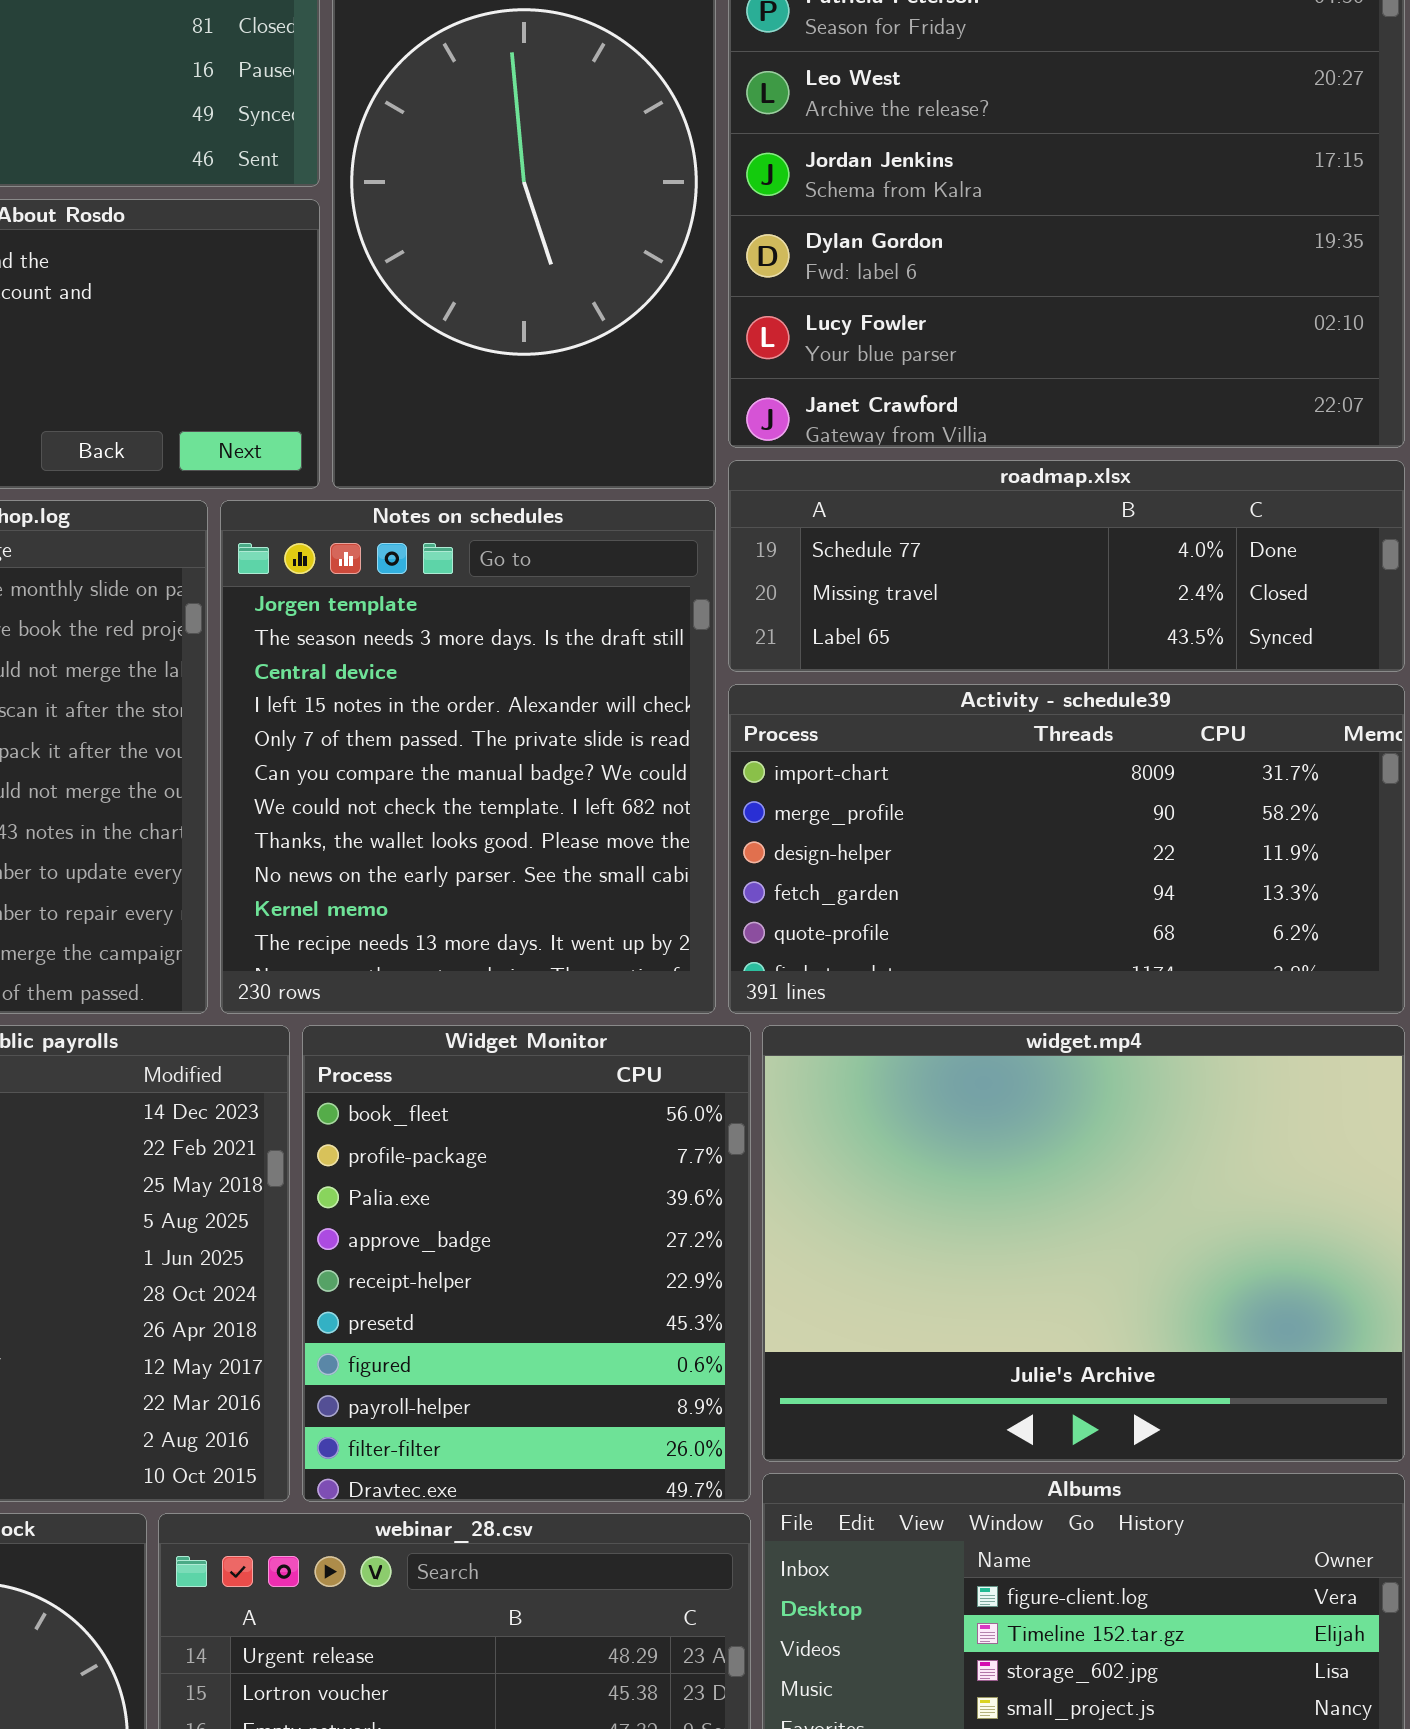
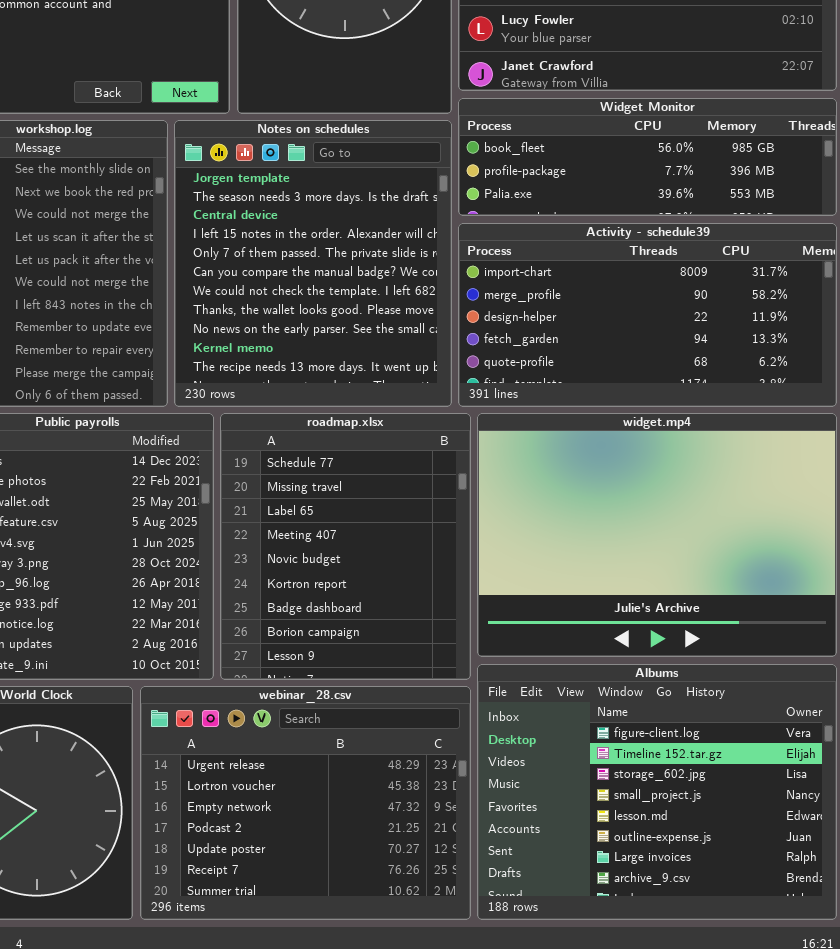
roadmap.xlsx: [728,460,1405,672] -> [220,413,471,680], moved, resized
Widget Monitor: [302,1025,751,1502] -> [458,98,837,216], moved, resized

